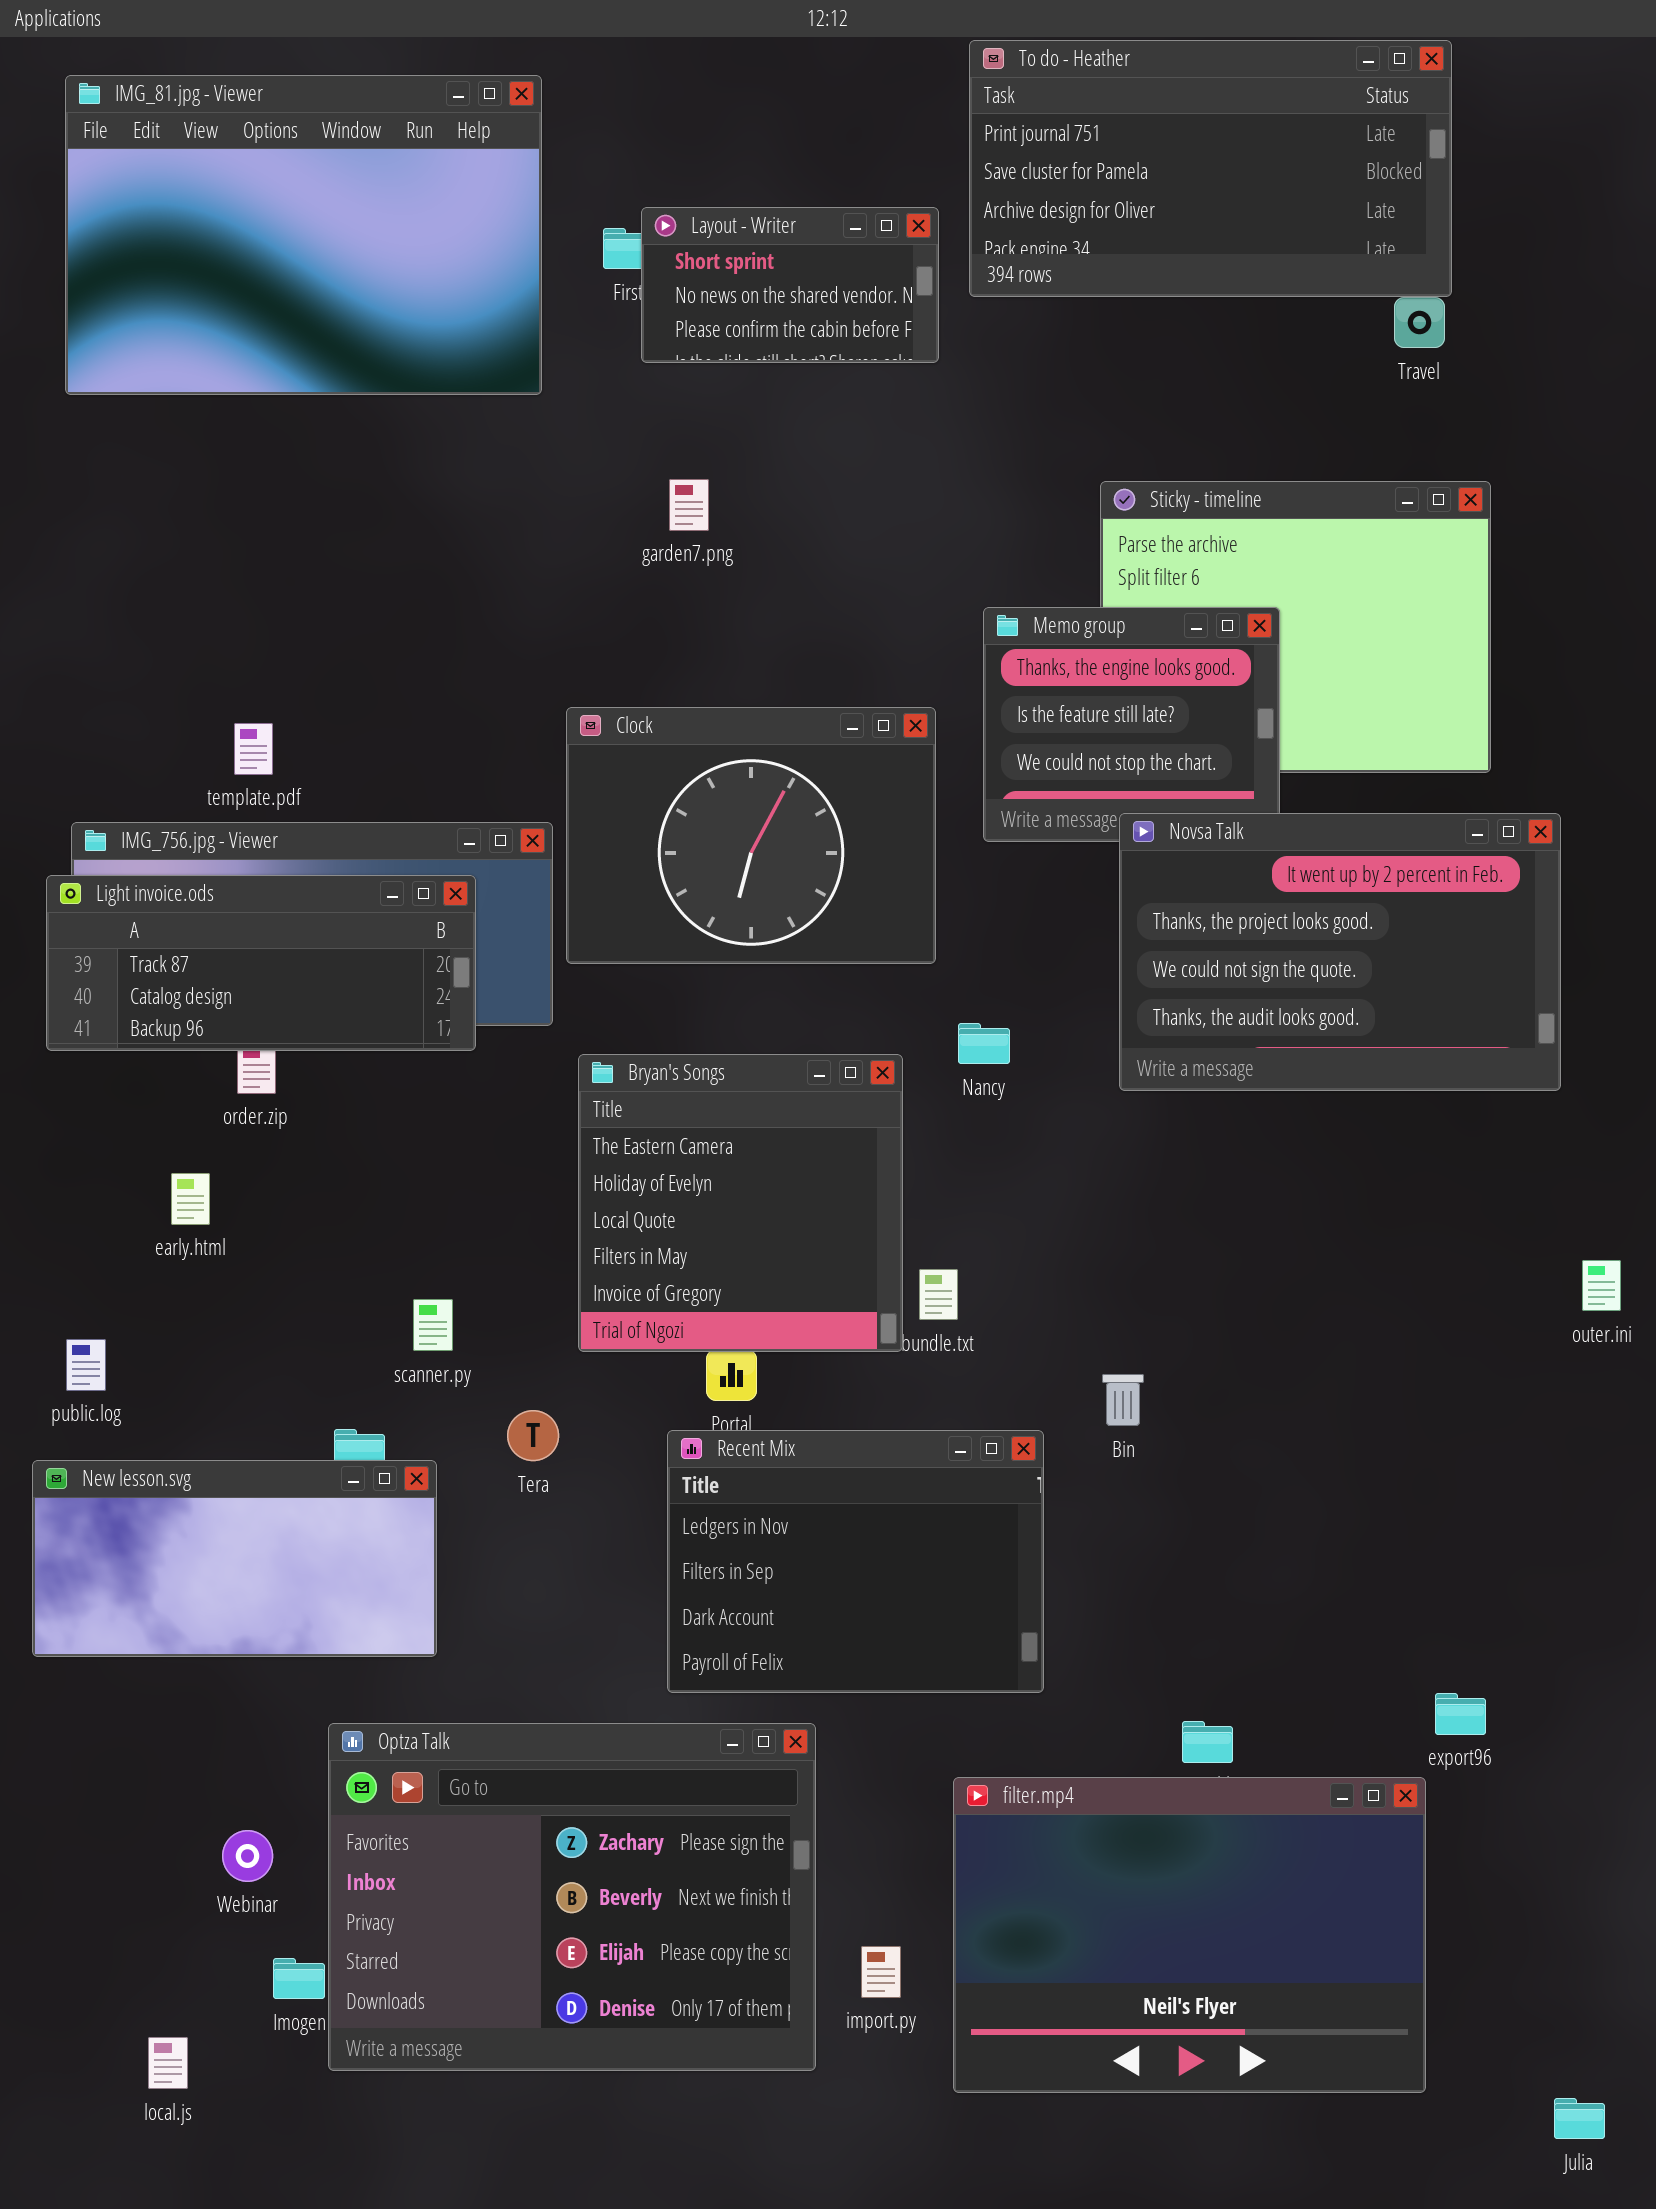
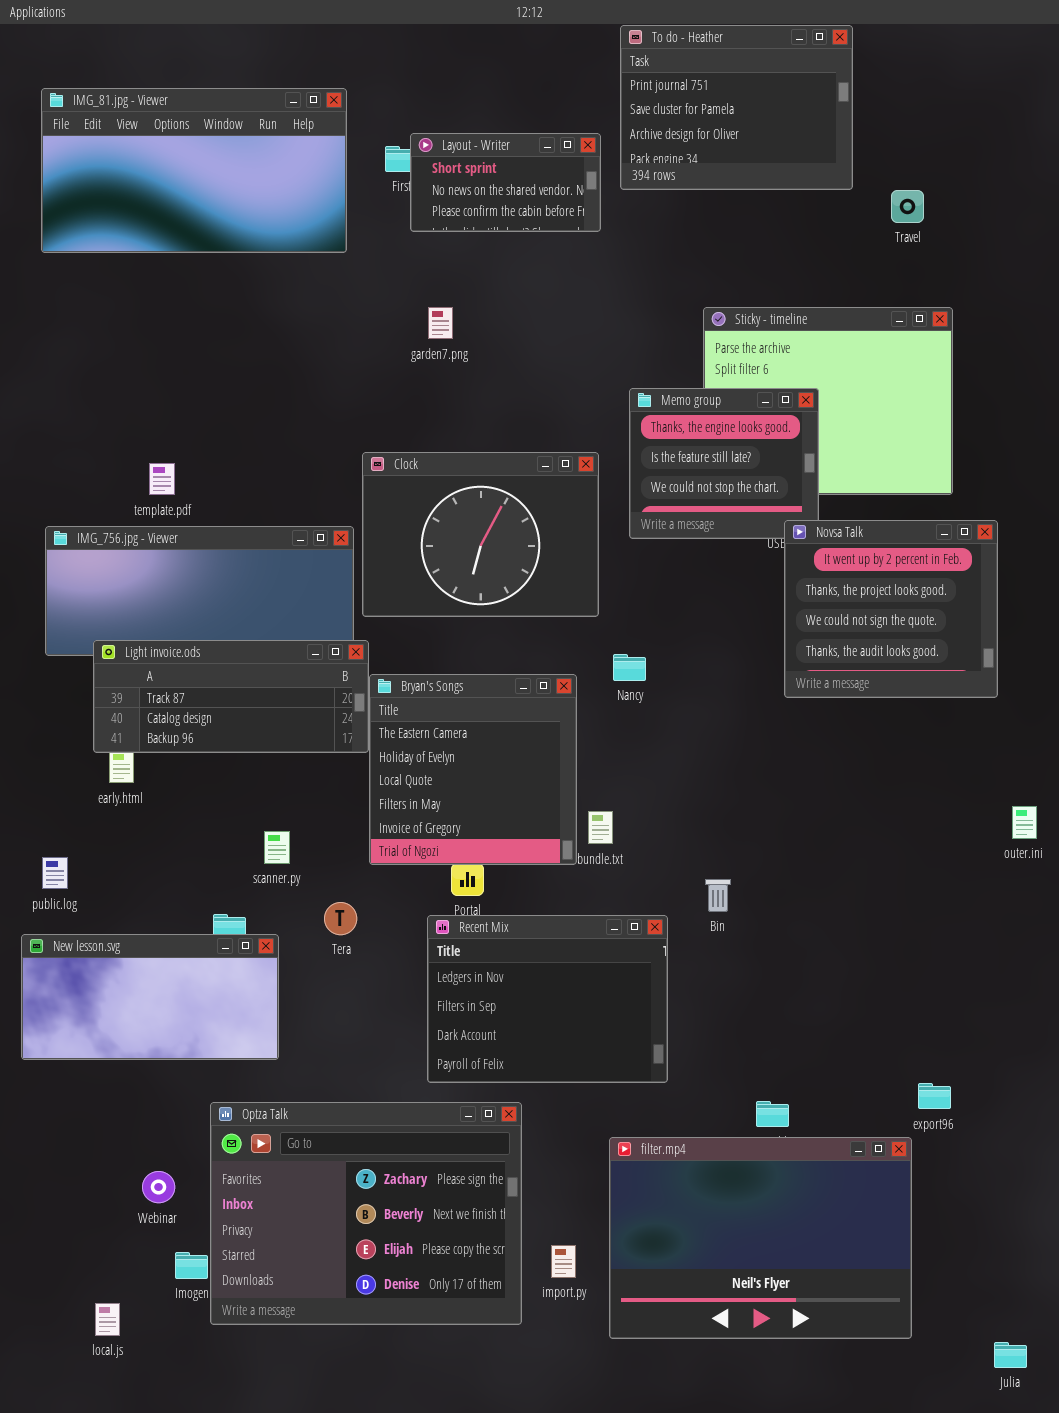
To do - Heather: [969,40,1452,297] -> [620,25,853,190], resized
IMG_81.jpg - Viewer: [65,75,542,395] -> [41,88,347,253], resized
Novsa Talk: [1119,813,1561,1091] -> [784,520,998,698], resized
Light invoice.ods: [46,875,476,1051] -> [93,640,369,753], moved

